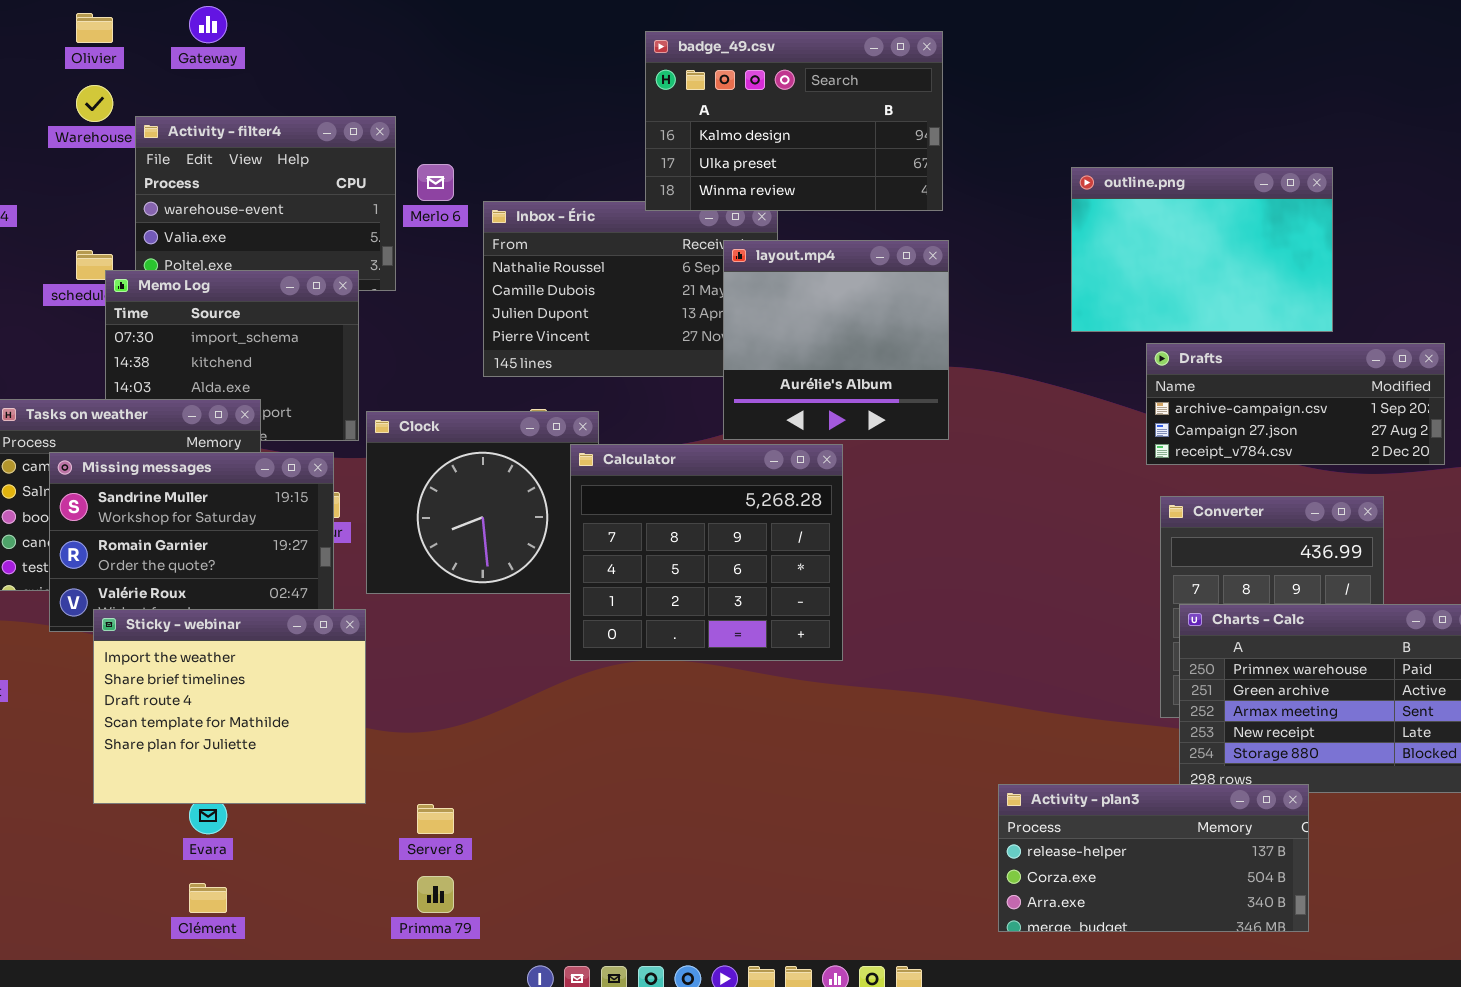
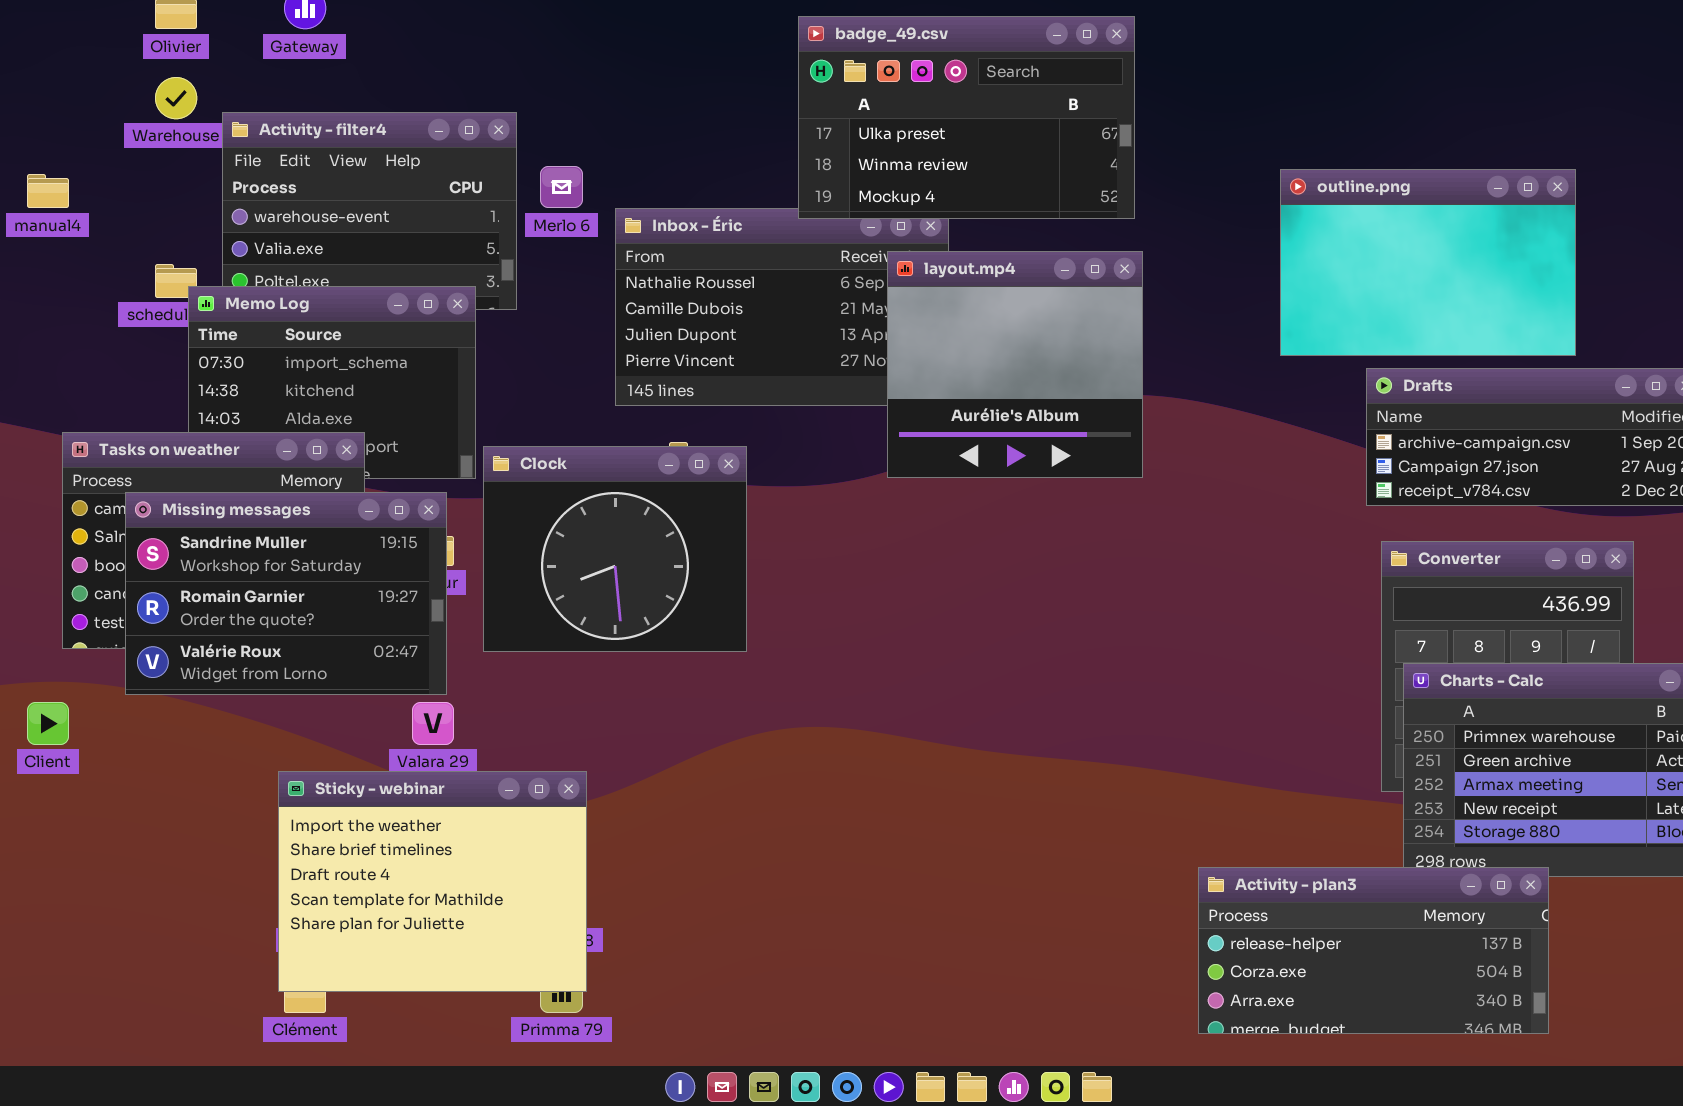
badge_49.csv: [645,31,943,211] -> [798,16,1135,219], scrolled down 1 row
Calculator: [570,444,843,661] -> none, closed
Sticky - webinar: [93,609,366,804] -> [278,771,587,992], moved

